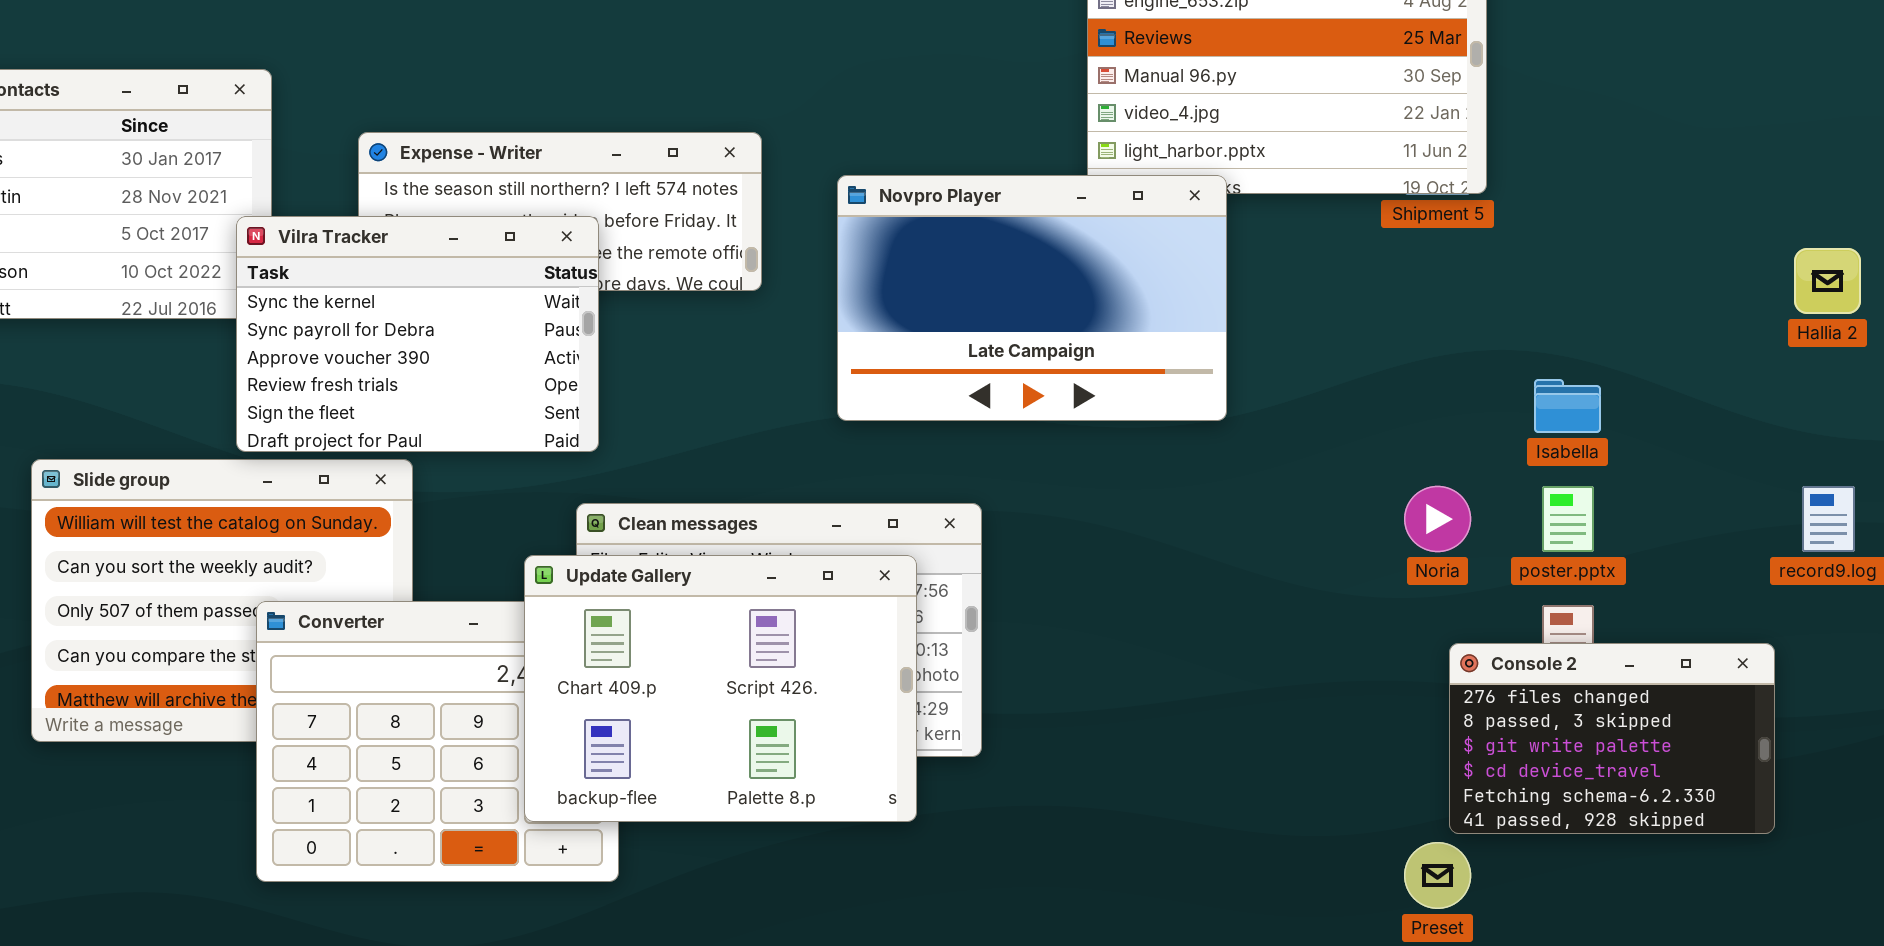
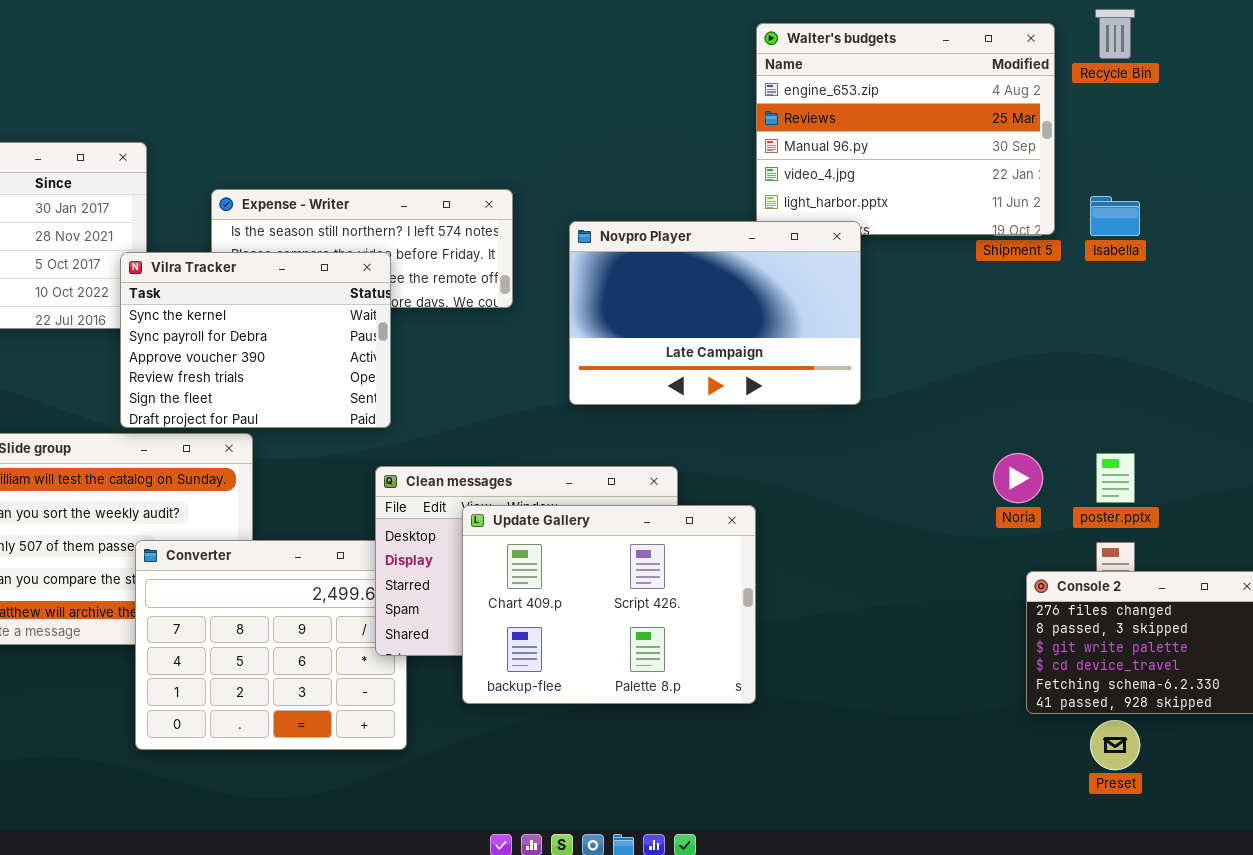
Isabella: [1534,379,1601,433] -> [1090,196,1140,236], moved
Update Gallery: [524,555,917,822] -> [462,505,756,704], moved
Preset: [1404,842,1471,909] -> [1090,720,1140,770], moved

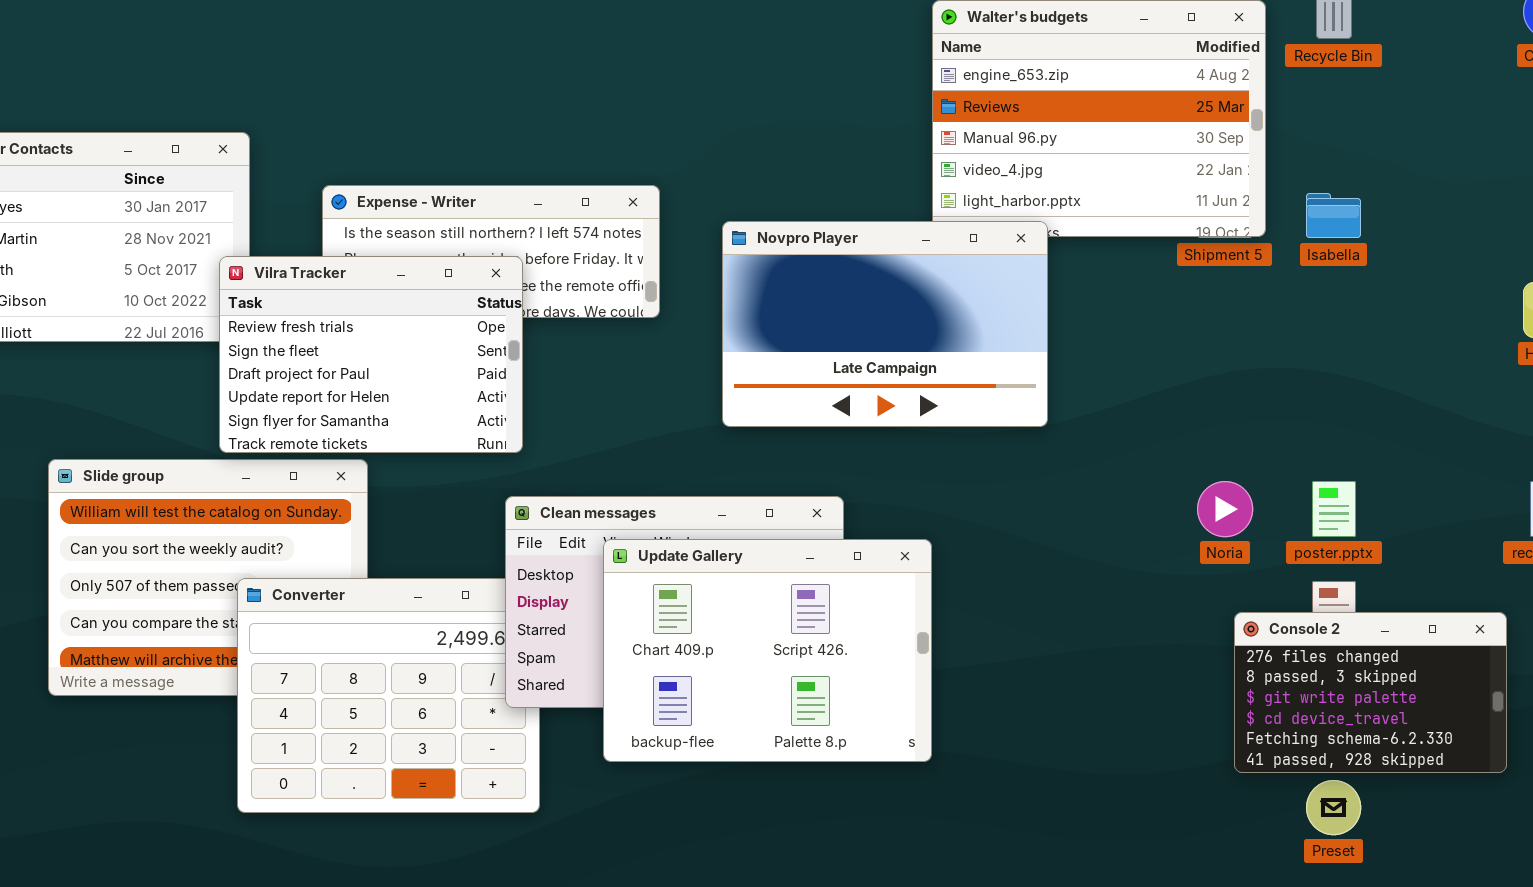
Vilra Tracker: [120,252,391,428] -> [219,256,523,453], scrolled down 3 rows

